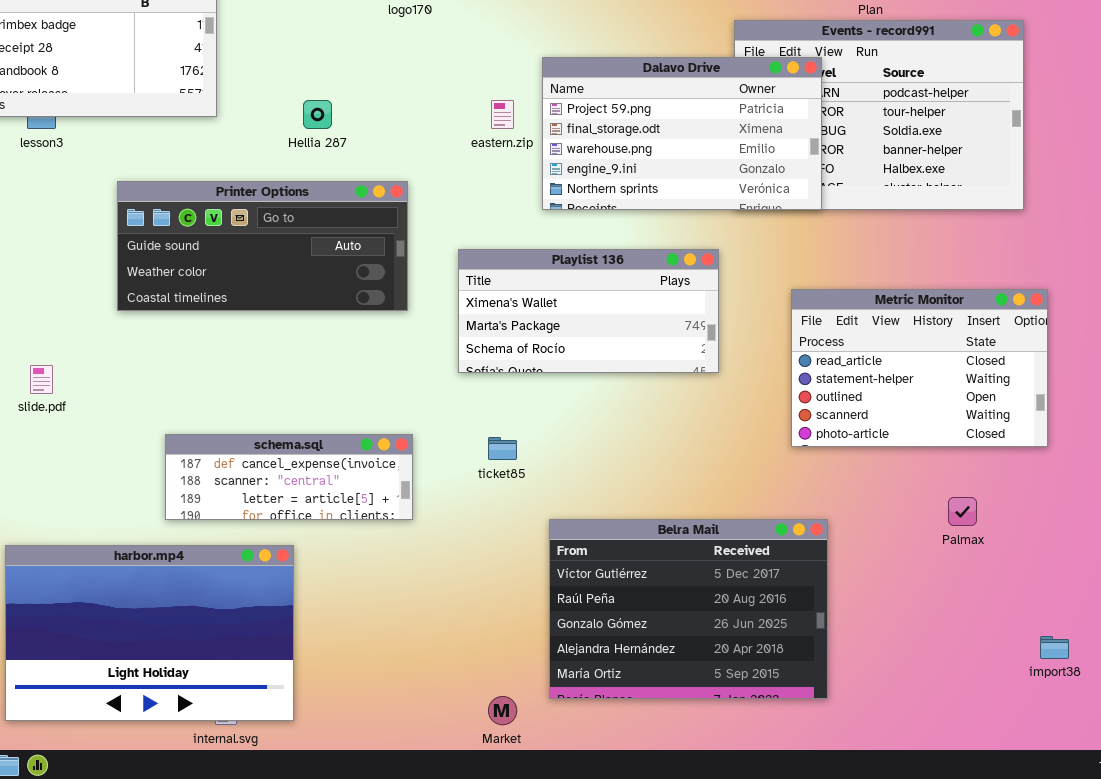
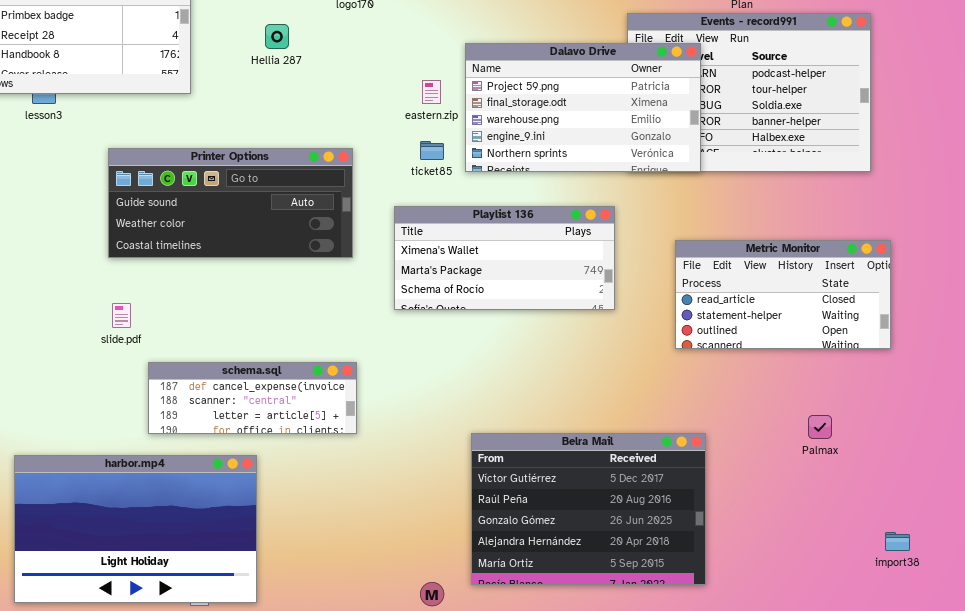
Hellia 287: [303,100,332,129] -> [265,24,289,49], moved
Metric Monitor: [791,289,1048,447] -> [675,240,891,349], resized
slide.pdf: [30,365,53,394] -> [112,303,131,328], moved
ticket85: [488,437,517,460] -> [420,141,444,160], moved

